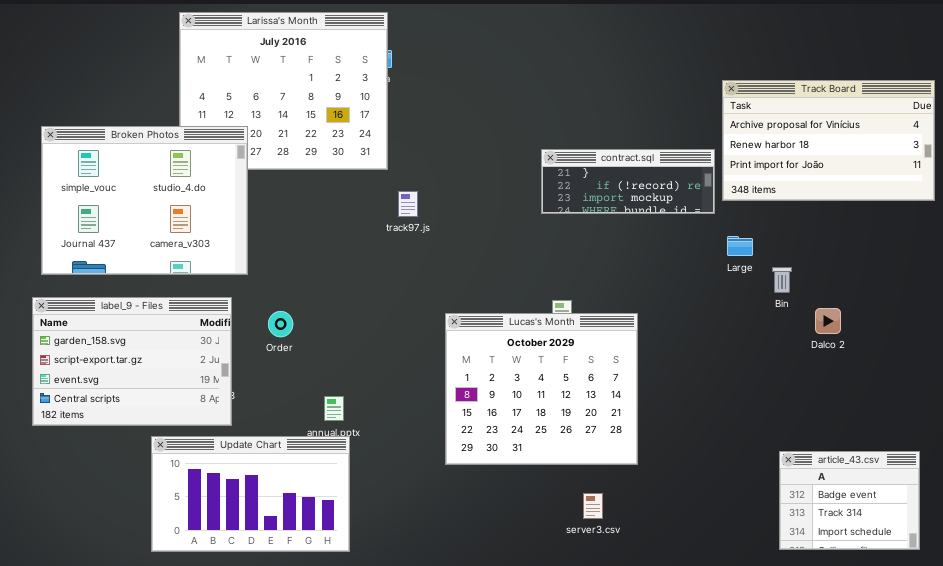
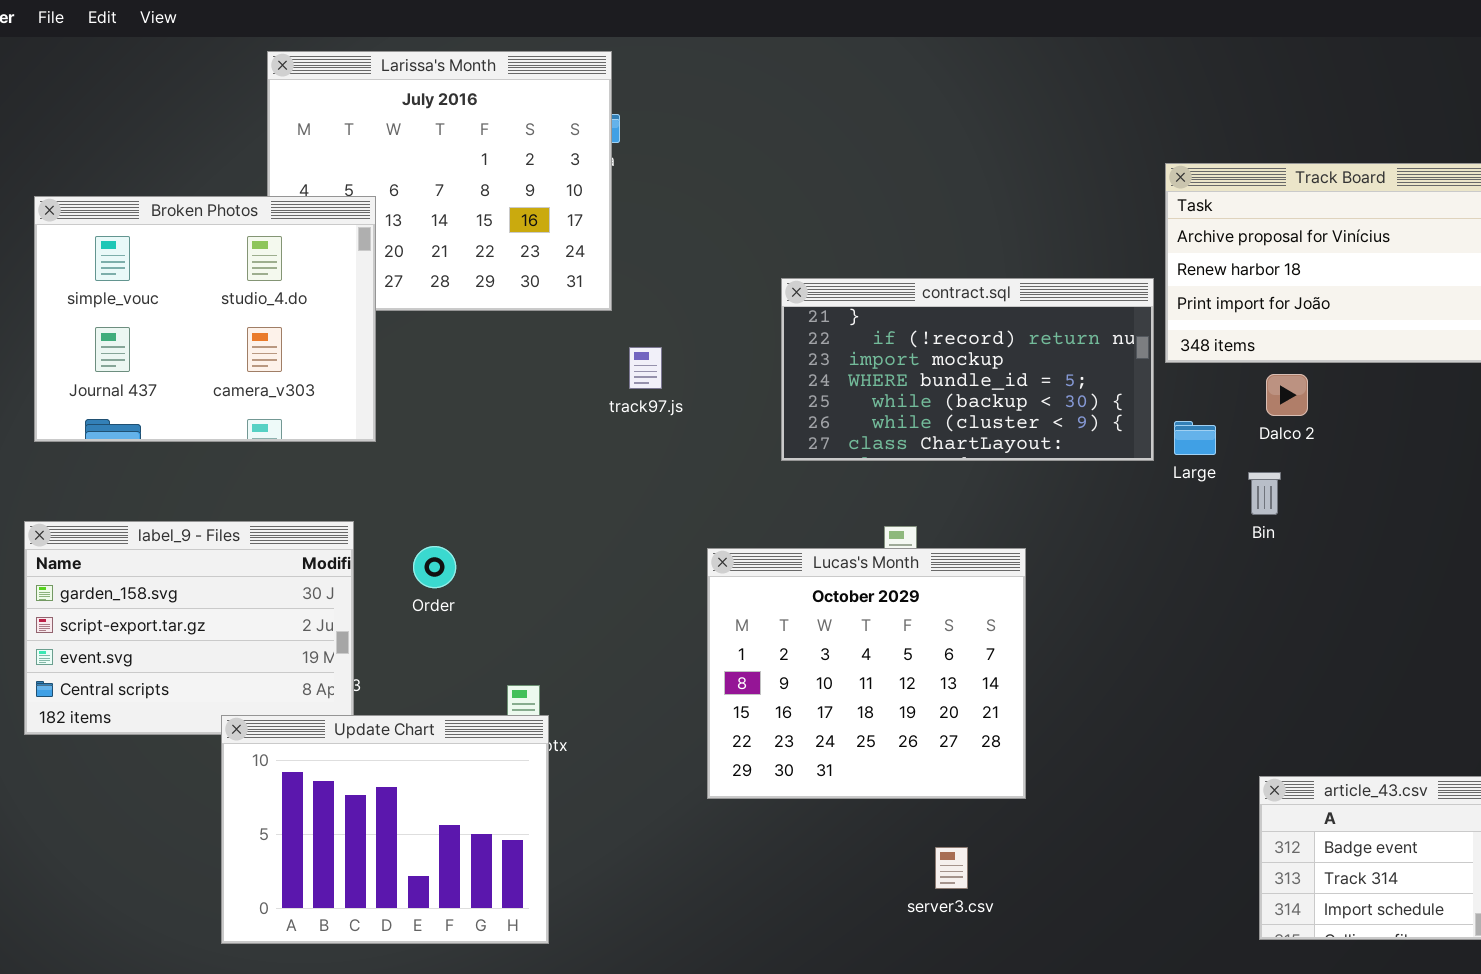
Broken Photos: [41,126,248,275] -> [34,196,376,442], moved
contract.sql: [541,149,715,214] -> [781,278,1154,461], resized
Dalco 2: [815,308,841,334] -> [1266,374,1308,416], moved
Update Chart: [151,436,350,552] -> [221,715,549,944], resized

